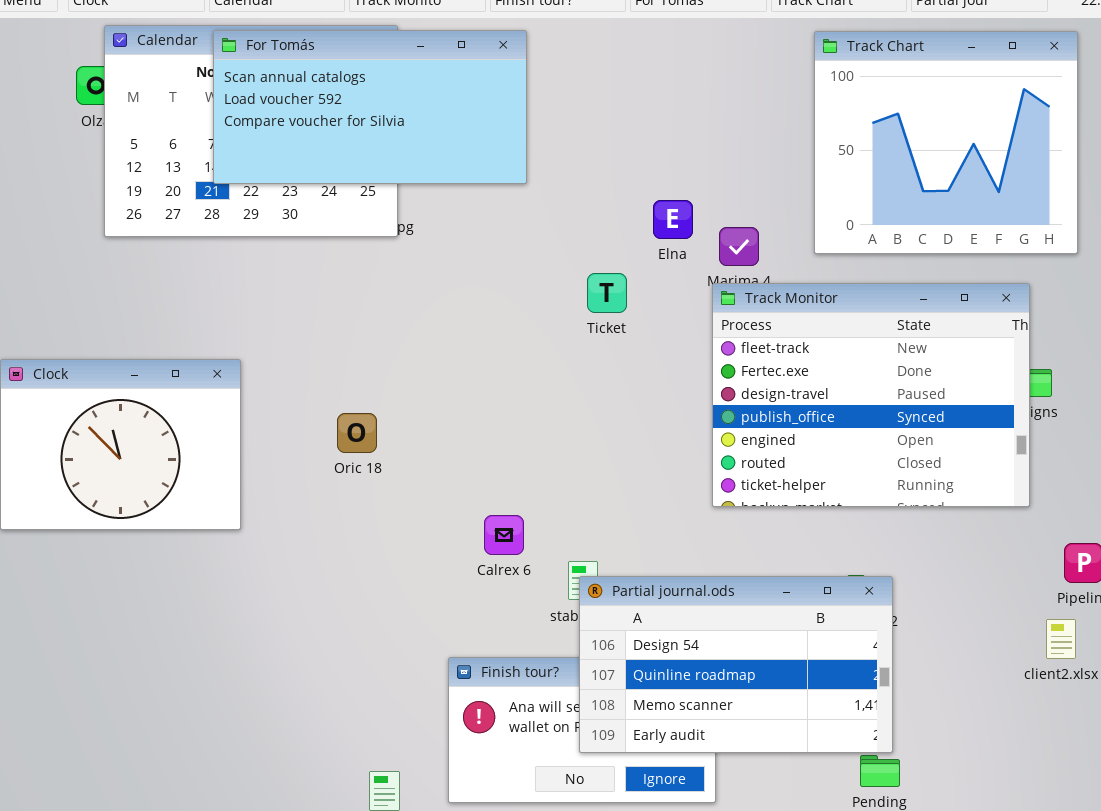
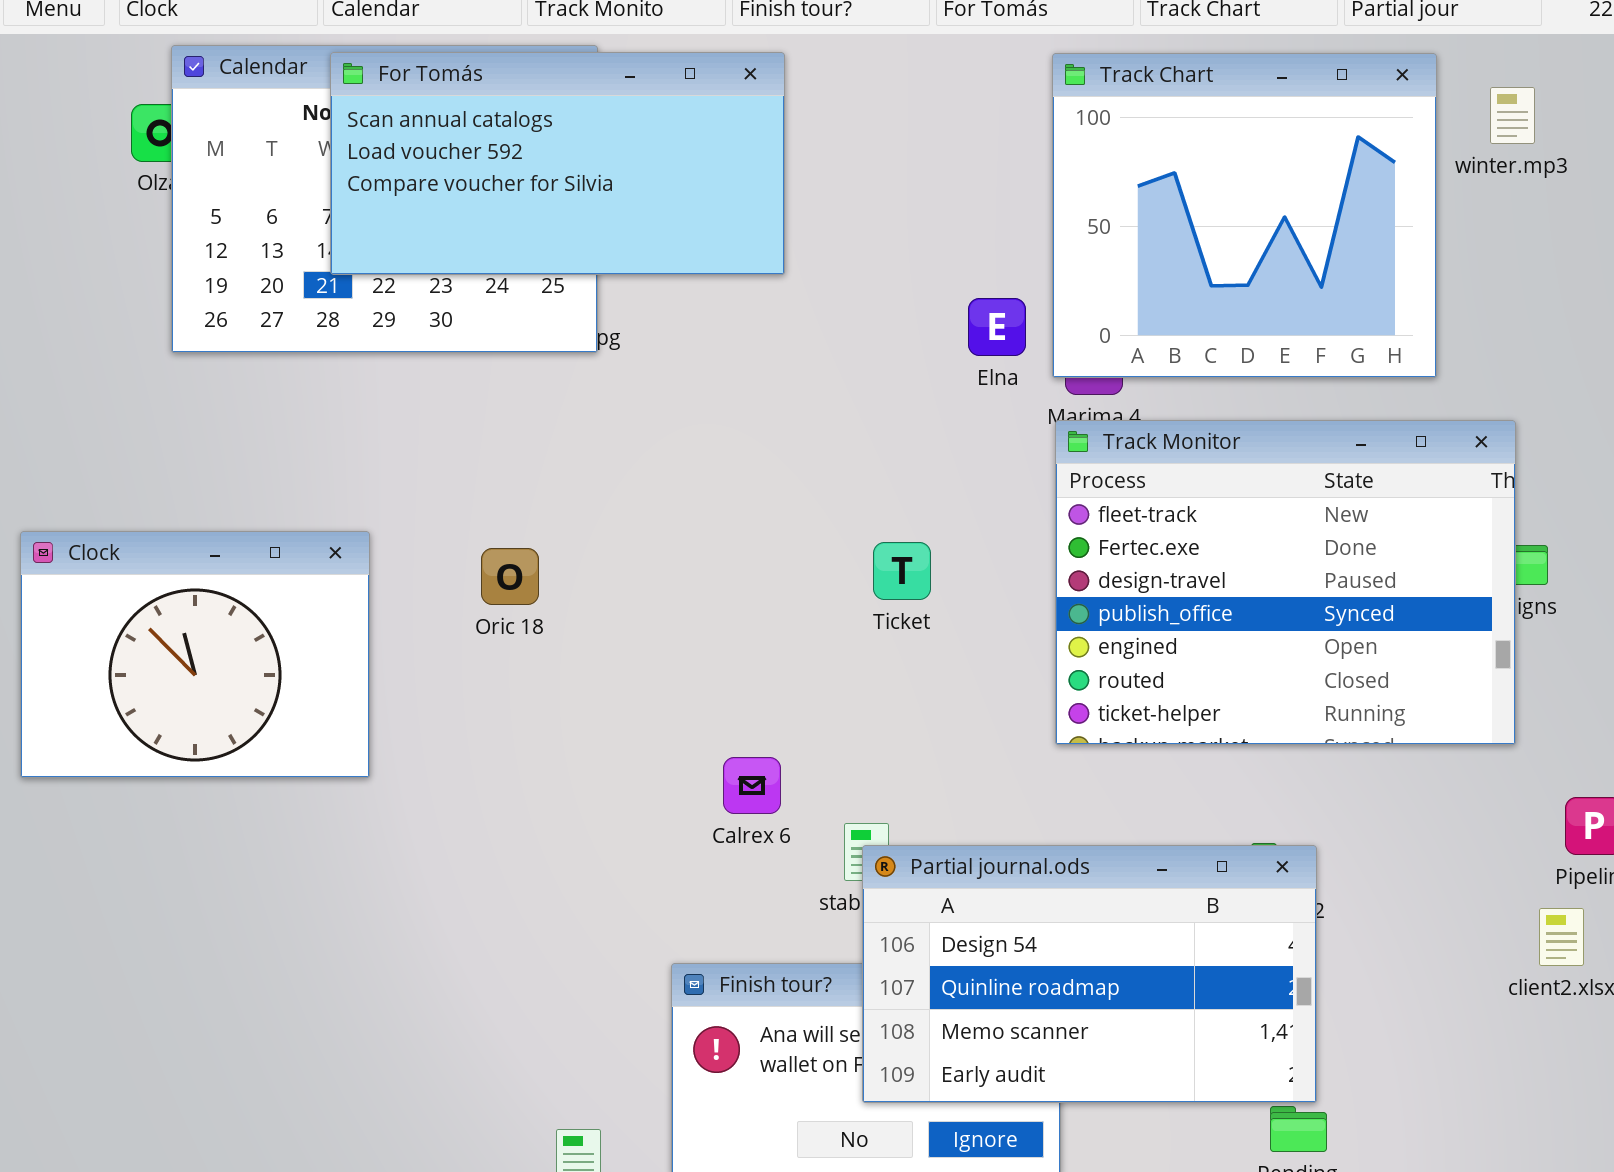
Track Chart: [814,31,1078,254] -> [1052,53,1437,378], moved
Ticket: [587,273,627,313] -> [873,542,931,600], moved
Oric 18: [337,413,377,453] -> [481,548,539,605], moved

